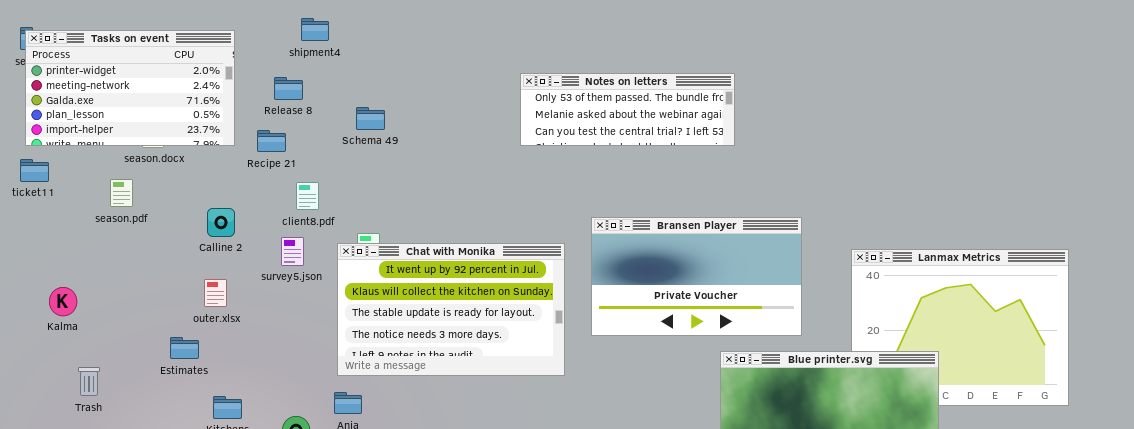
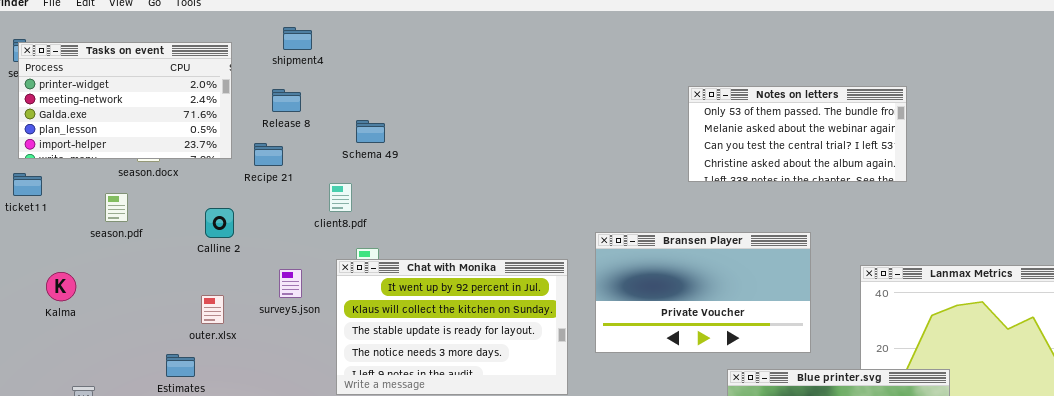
shipment4: [301,18,329,41] -> [283,27,312,50], moved
Notes on letters: [520,73,735,146] -> [688,86,907,182], moved, resized
client8.pdf: [296,182,319,210] -> [329,183,352,212], moved
Calline 2: [207,208,235,237] -> [205,208,234,238], moved
survey5.json: [281,237,304,266] -> [279,269,302,298], moved
Kalma: [49,287,77,316] -> [46,272,76,301], moved

